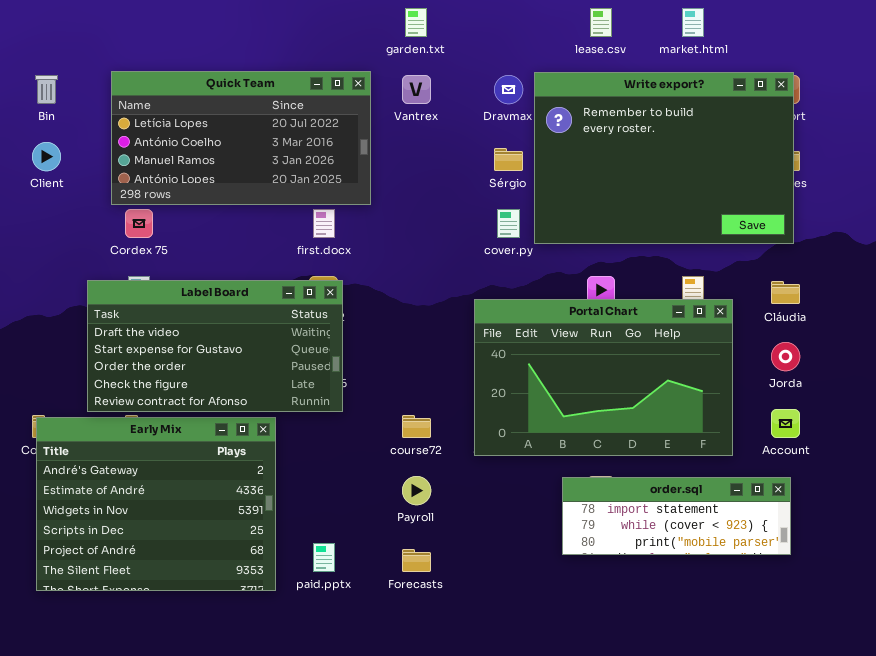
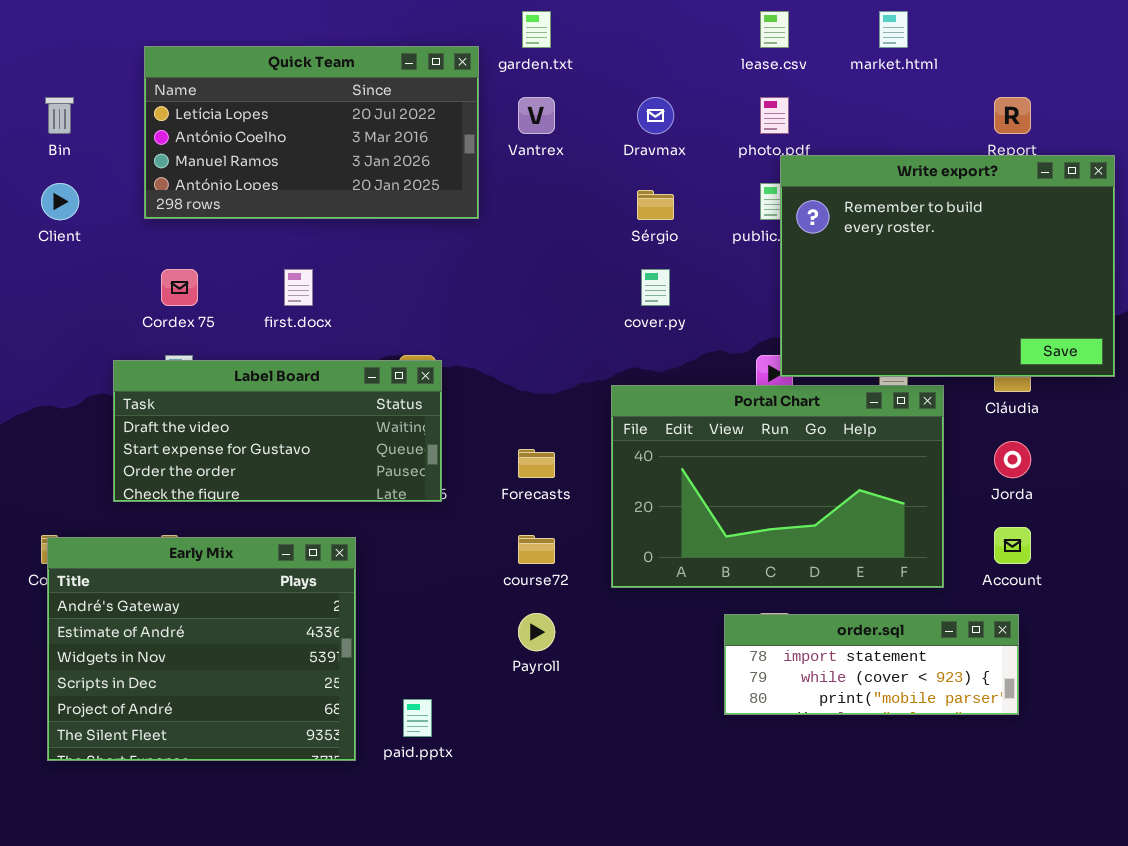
Quick Team: [111,71,371,205] -> [144,46,479,219], moved
Write export?: [534,72,794,244] -> [780,155,1115,377], moved
first.docx: [313,209,335,238] -> [284,269,313,306], moved
Label Board: [87,280,343,412] -> [113,360,442,502], resized
Forecasts: [402,549,431,572] -> [518,449,555,478], moved

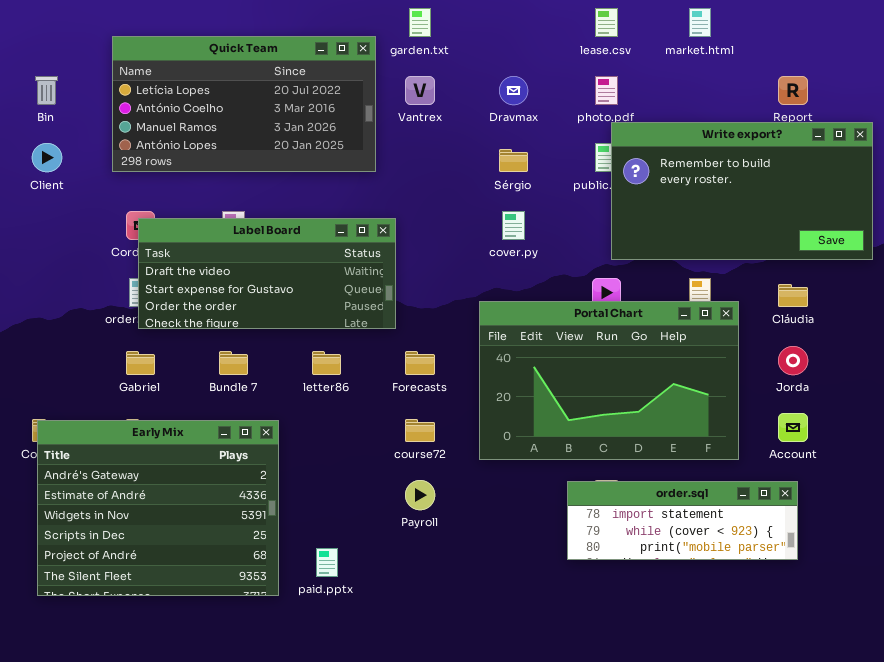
Write export?: [780,155,1115,377] -> [611,122,873,260], resized
Label Board: [113,360,442,502] -> [138,218,396,329], moved

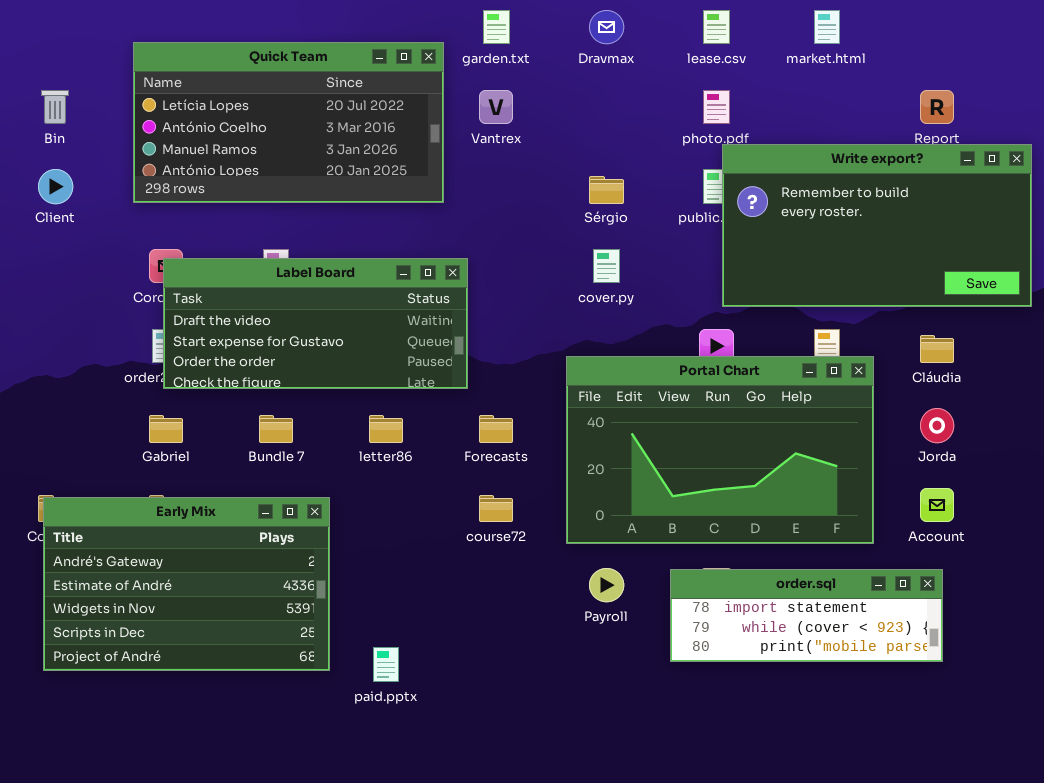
Dravmax: [499,76,528,105] -> [589,10,624,44], moved
Early Mix: [37,420,279,596] -> [43,497,330,671], resized
Payroll: [405,480,435,510] -> [589,568,624,602], moved

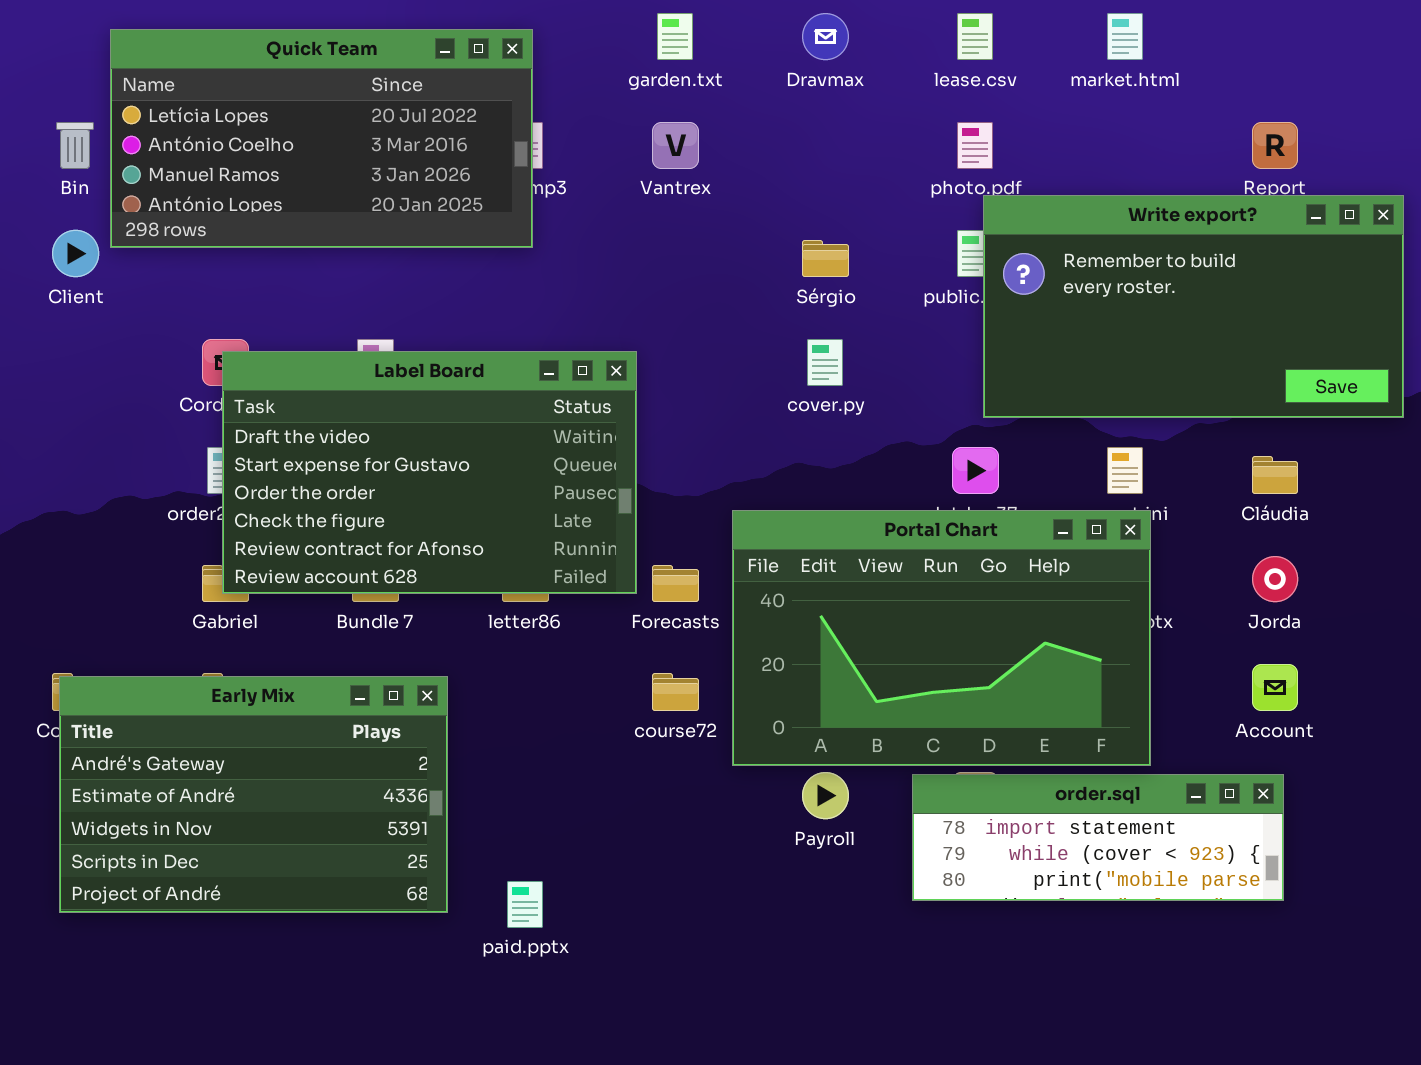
Quick Team: [133,42,444,203] -> [110,29,533,248], moved
Label Board: [163,258,468,389] -> [222,351,637,594], resized
Portal Chart: [566,356,874,544] -> [732,510,1151,766], moved

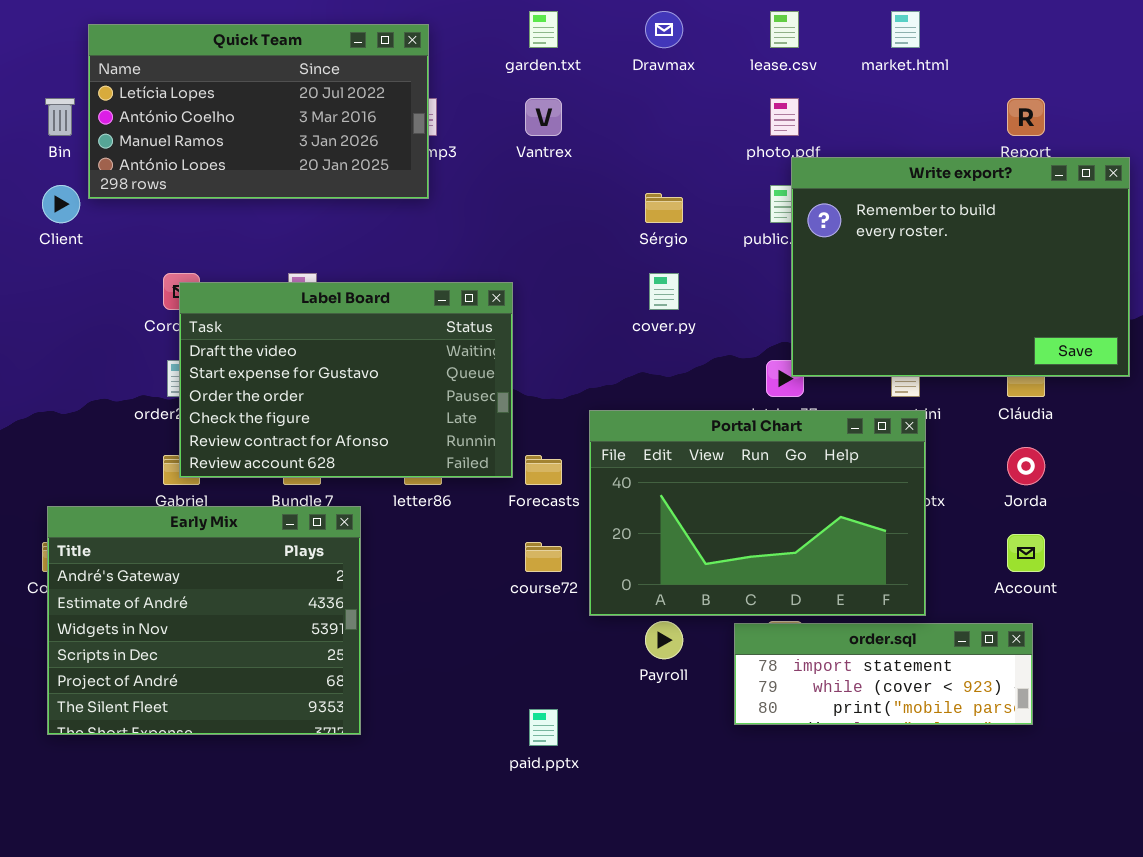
Write export?: [983,195,1404,418] -> [791,157,1130,377], resized
Early Mix: [59,676,448,913] -> [47,506,361,735], resized
paid.pptx: [507,881,543,928] -> [529,709,558,746], moved

